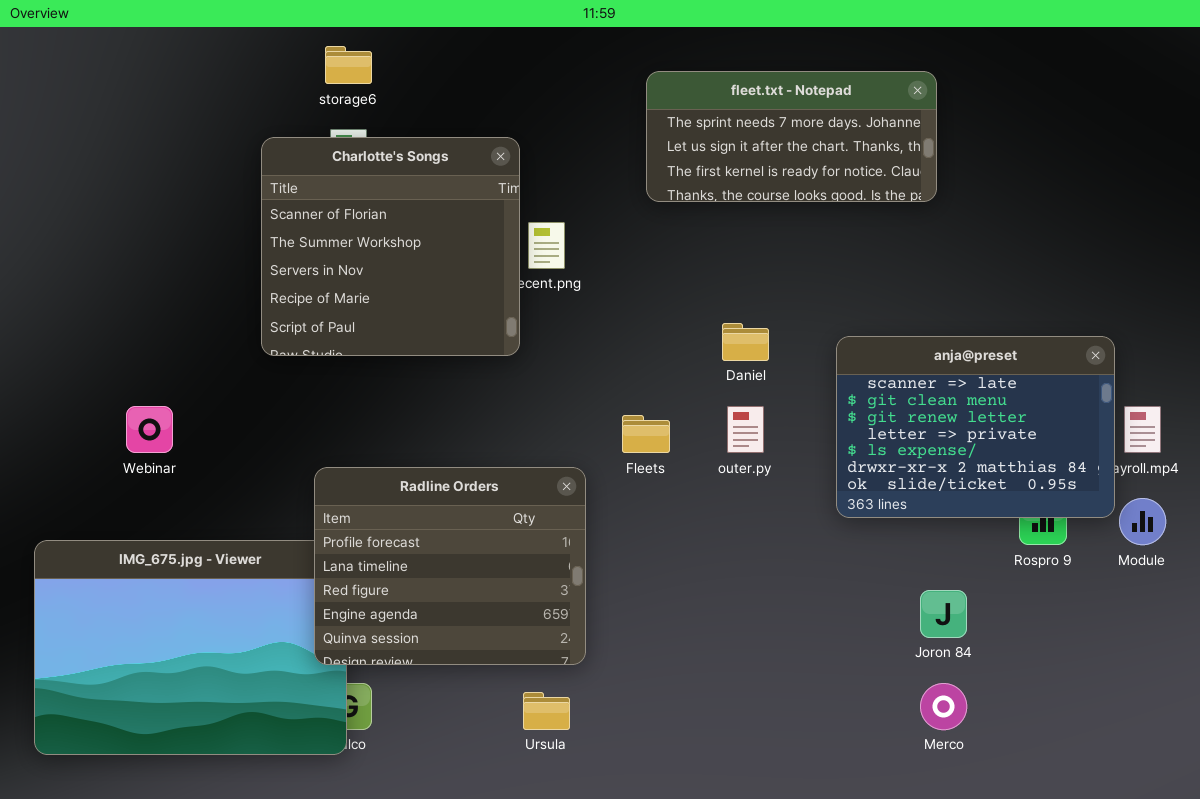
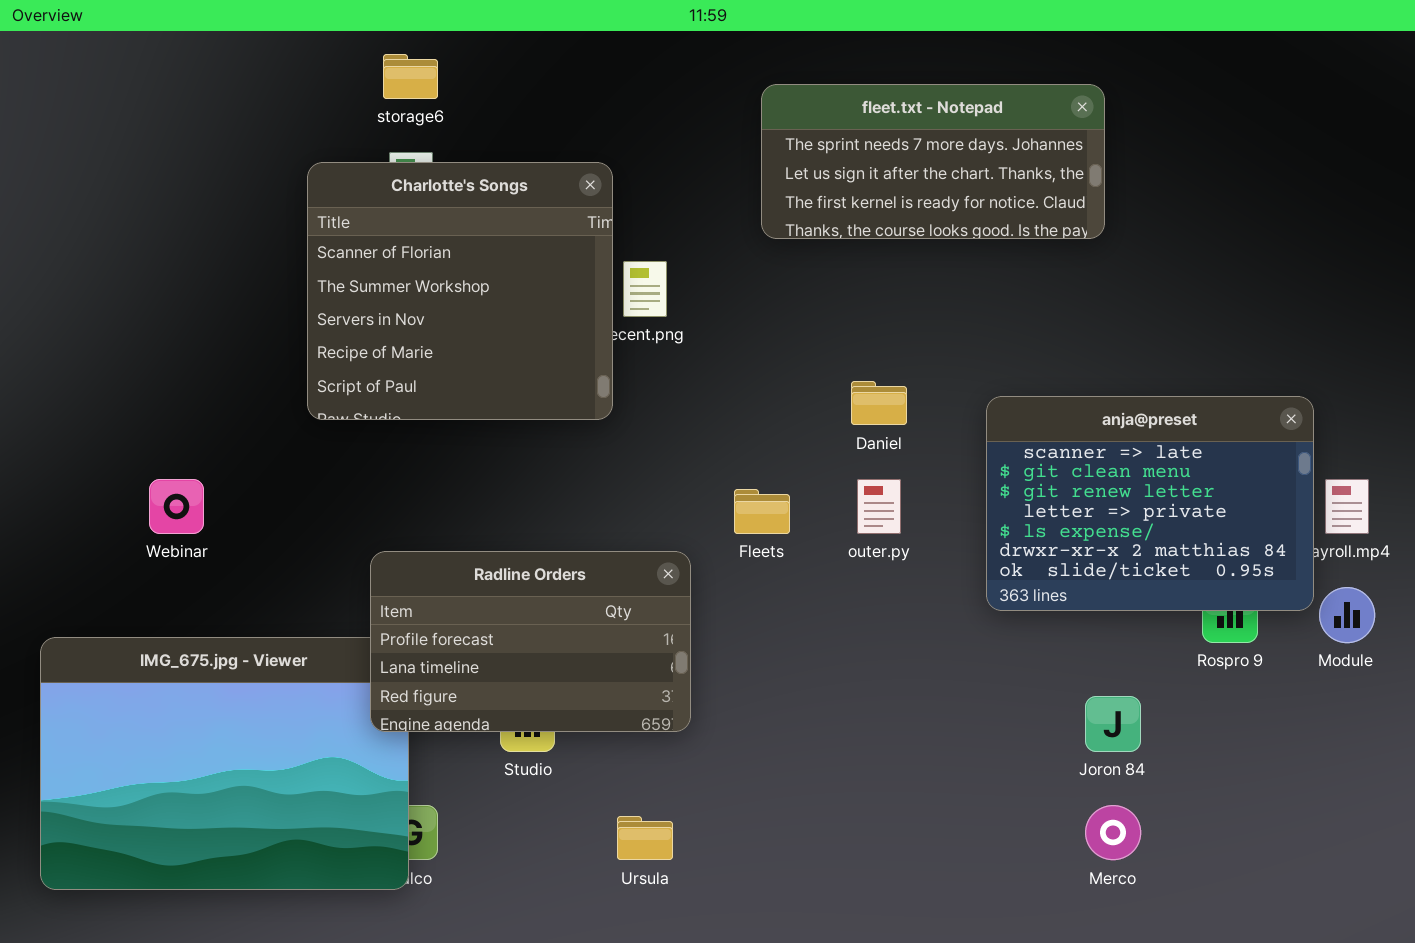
Radline Orders: [314,467,586,665] -> [370,551,691,732], resized

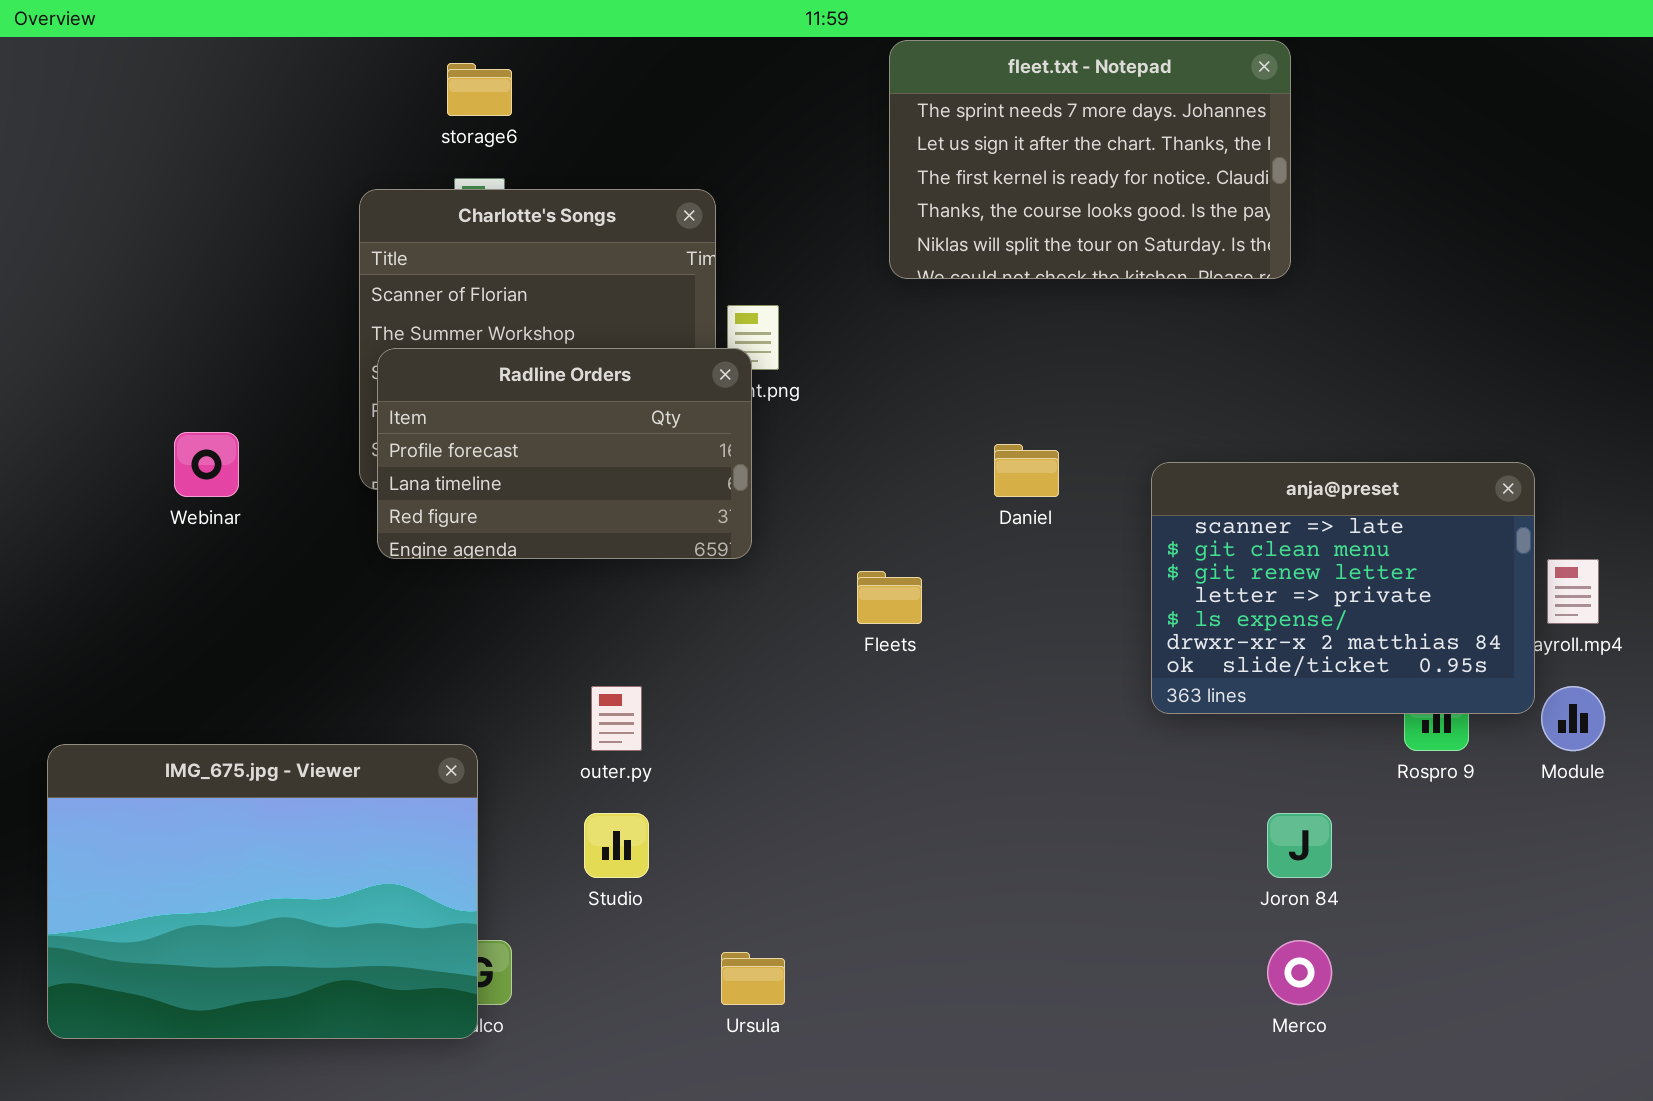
fleet.txt - Notepad: [761,84,1105,239] -> [889,40,1291,279], resized
Webinar: [149,479,204,534] -> [174,432,239,497], moved
outer.py: [857,479,901,534] -> [591,686,642,751], moved
Radline Orders: [370,551,691,732] -> [377,348,752,559], moved

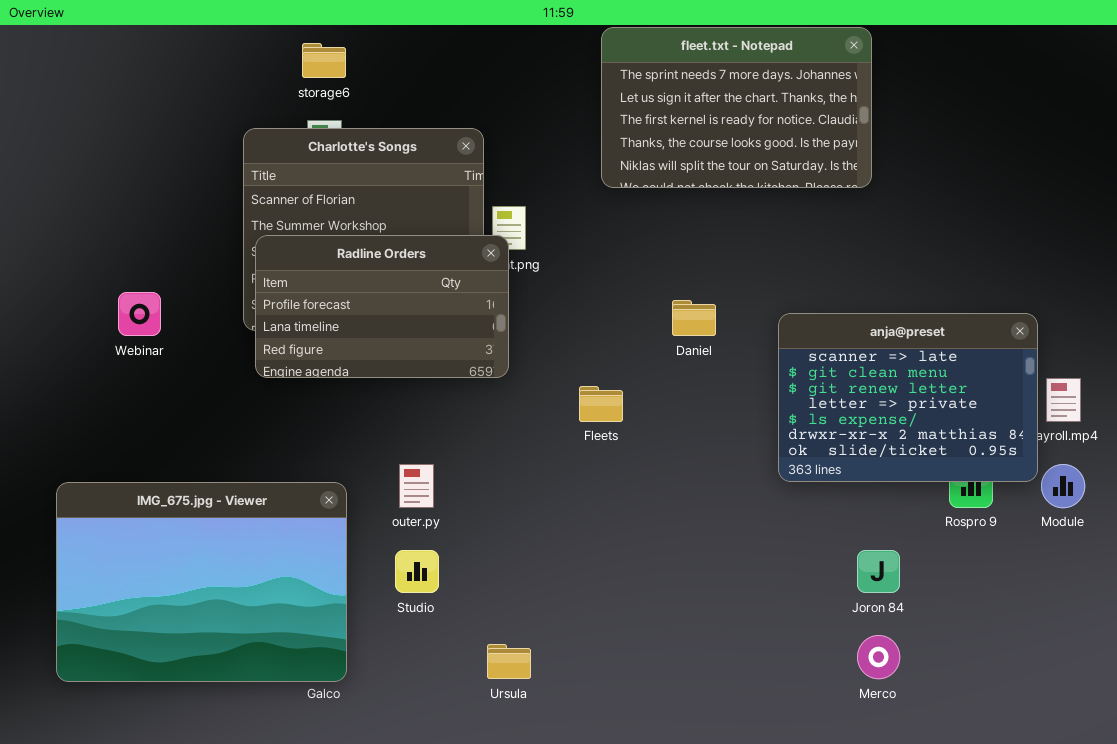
IMG_675.jpg - Viewer: [47,744,478,1039] -> [56,482,347,682], moved

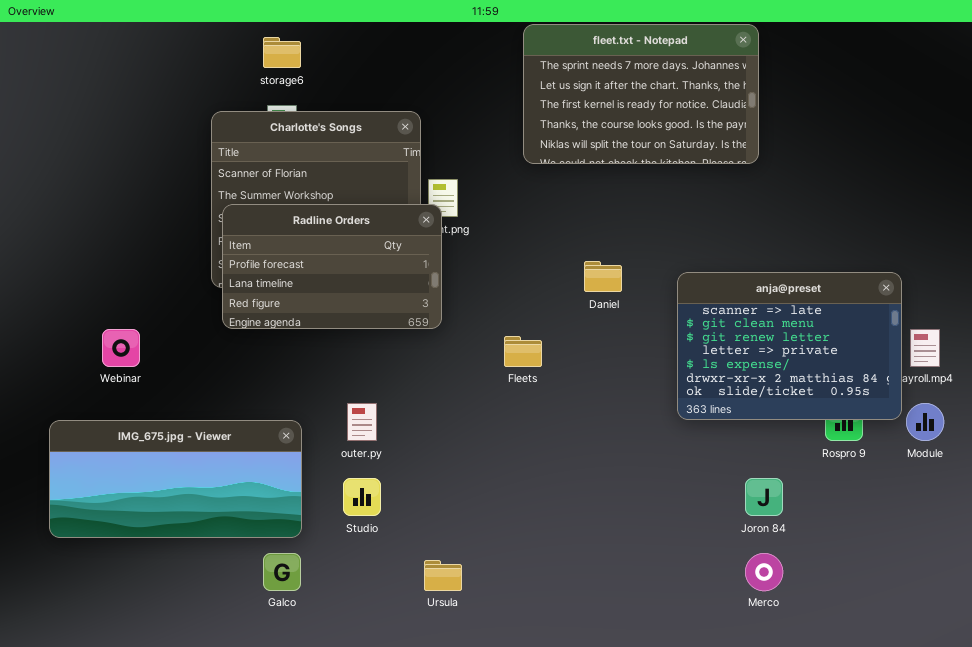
Webinar: [118,292,161,336] -> [102,329,140,367], moved
IMG_675.jpg - Viewer: [56,482,347,682] -> [49,420,302,538], resized

